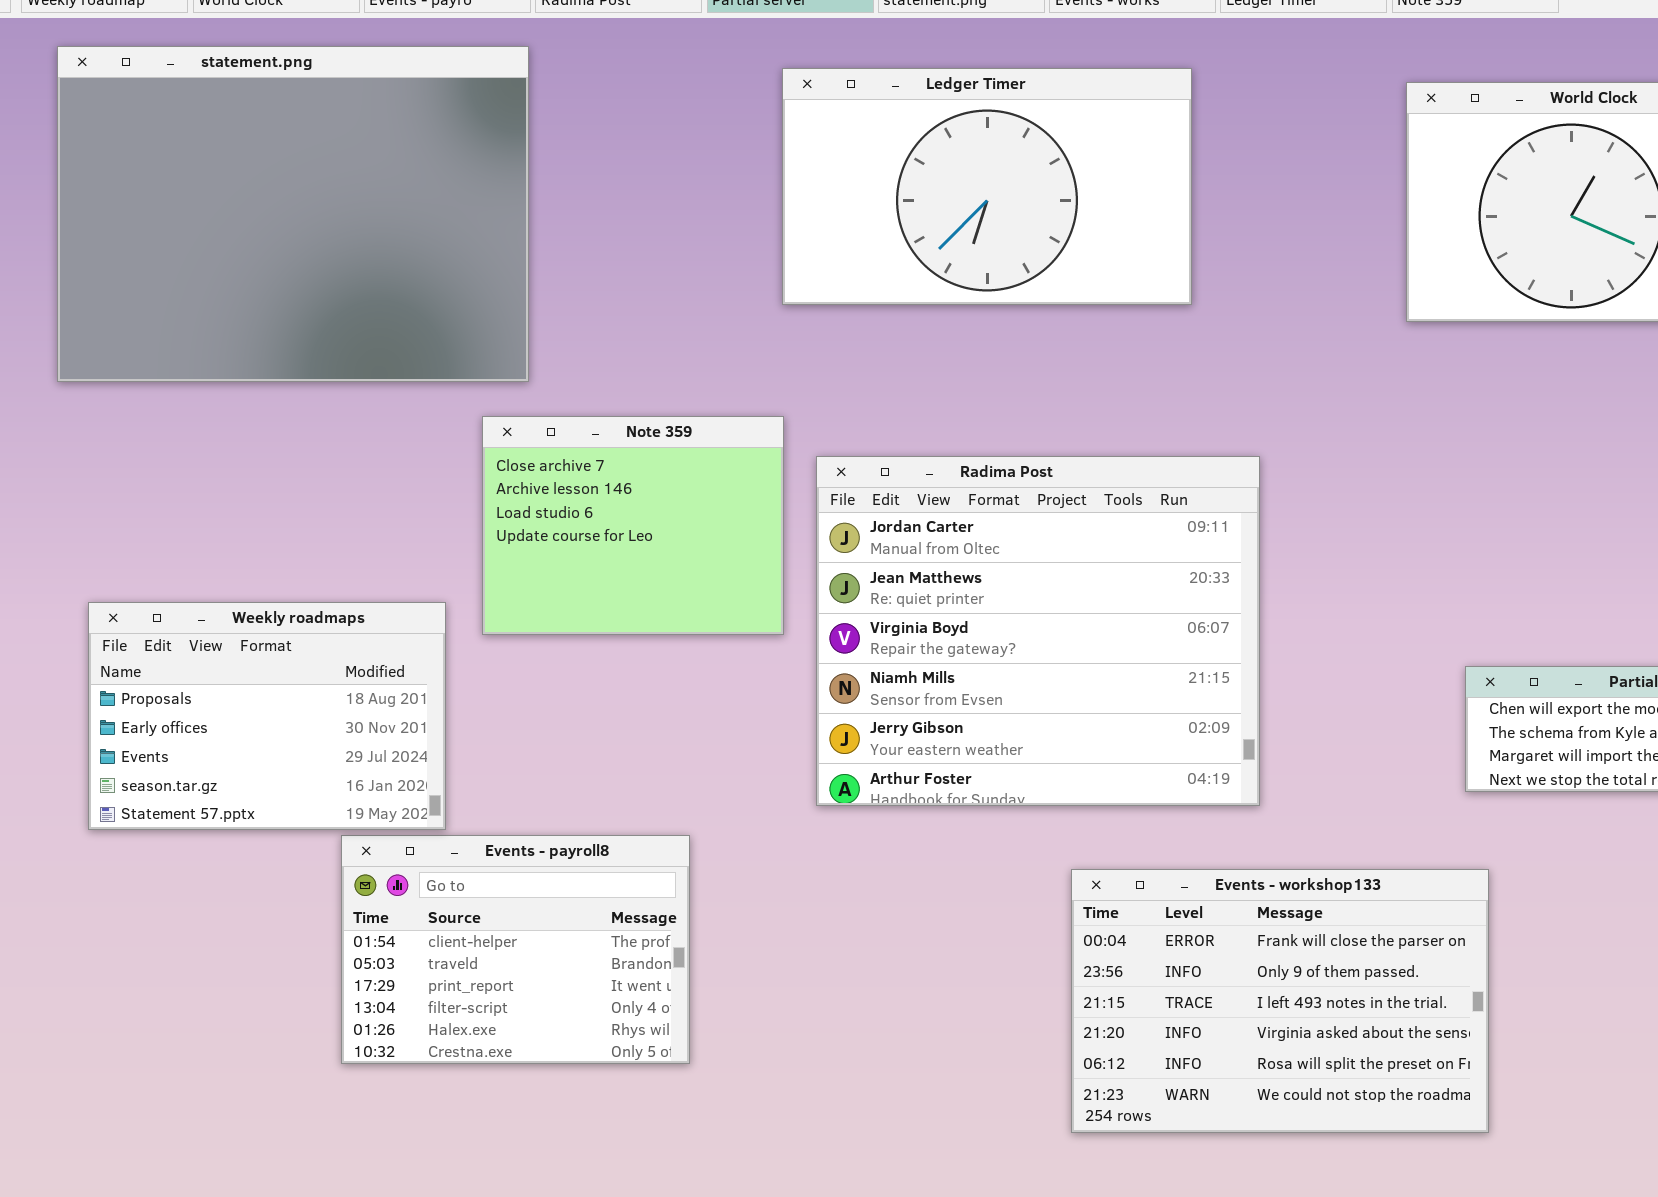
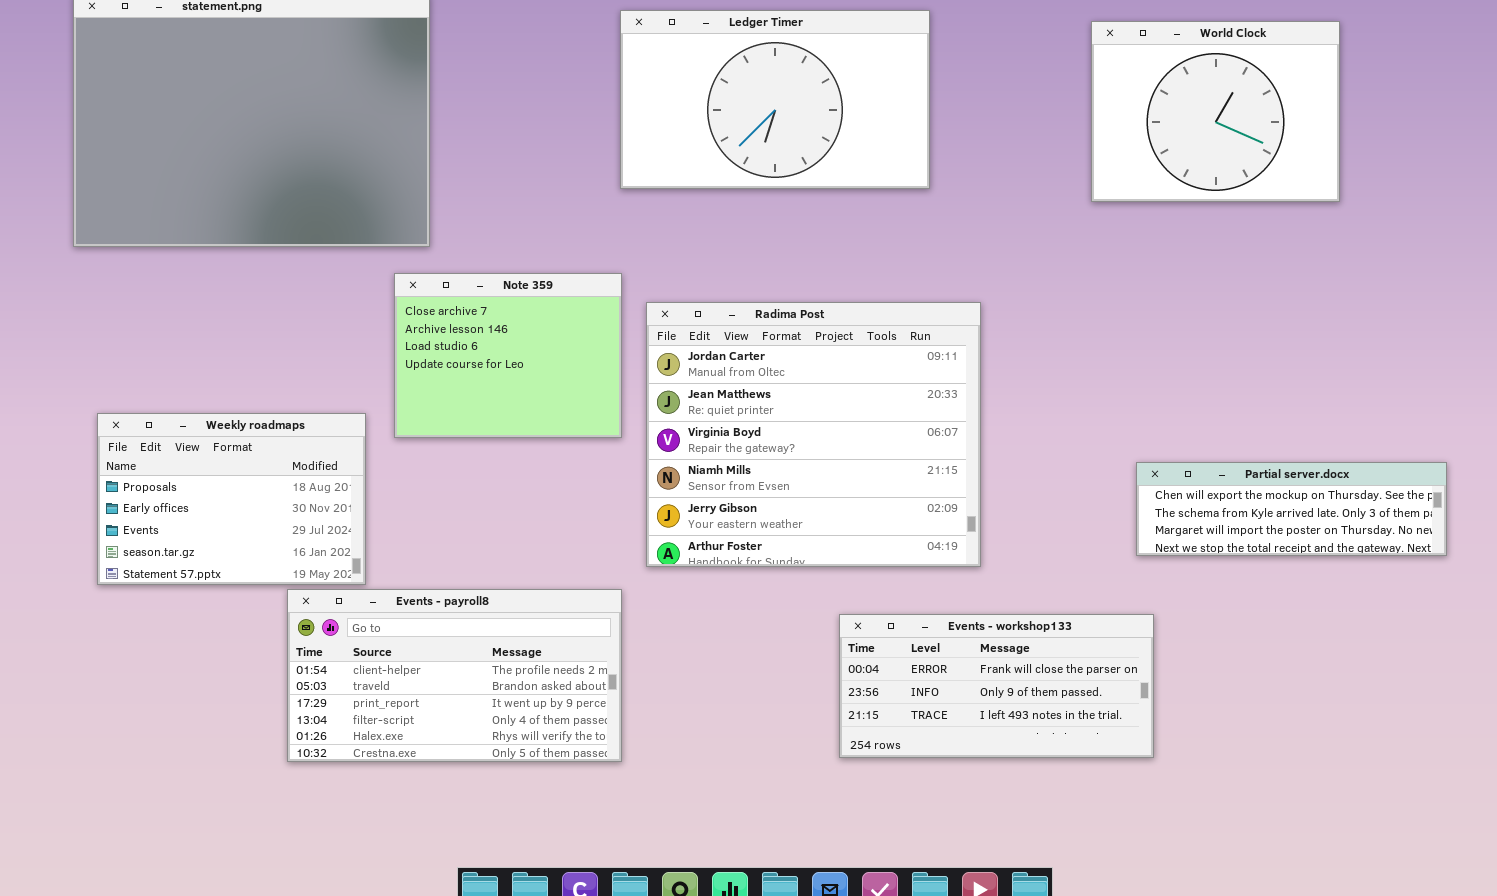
Events - payroll8: [341,835,690,1064] -> [287,589,622,762], resized
Events - workshop133: [1071,869,1489,1133] -> [839,614,1154,758], resized

